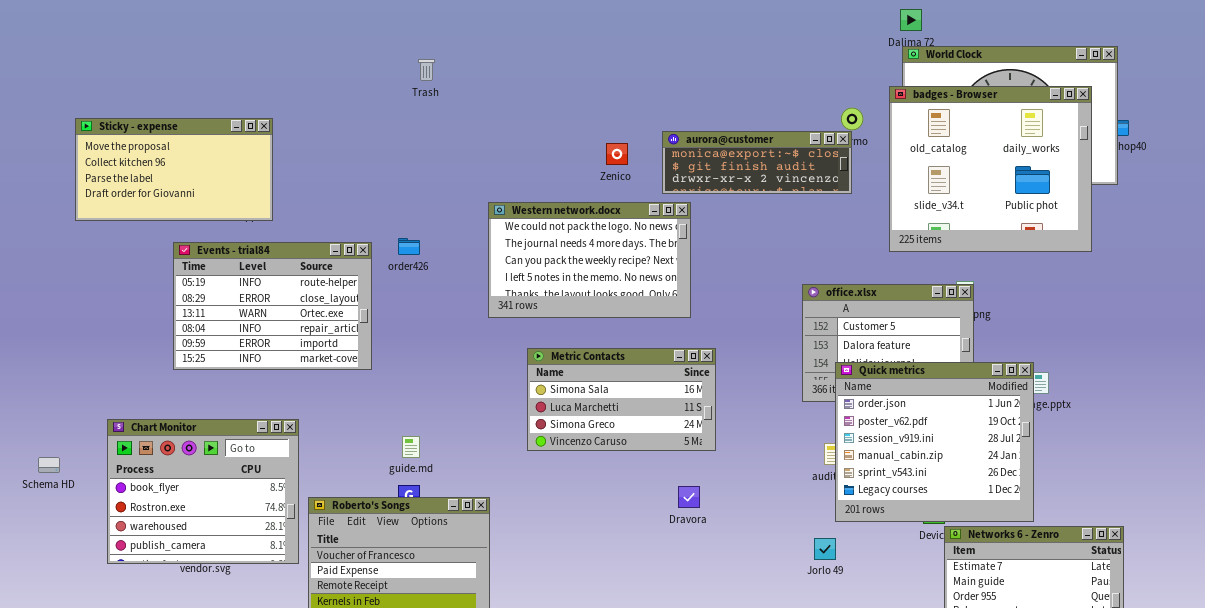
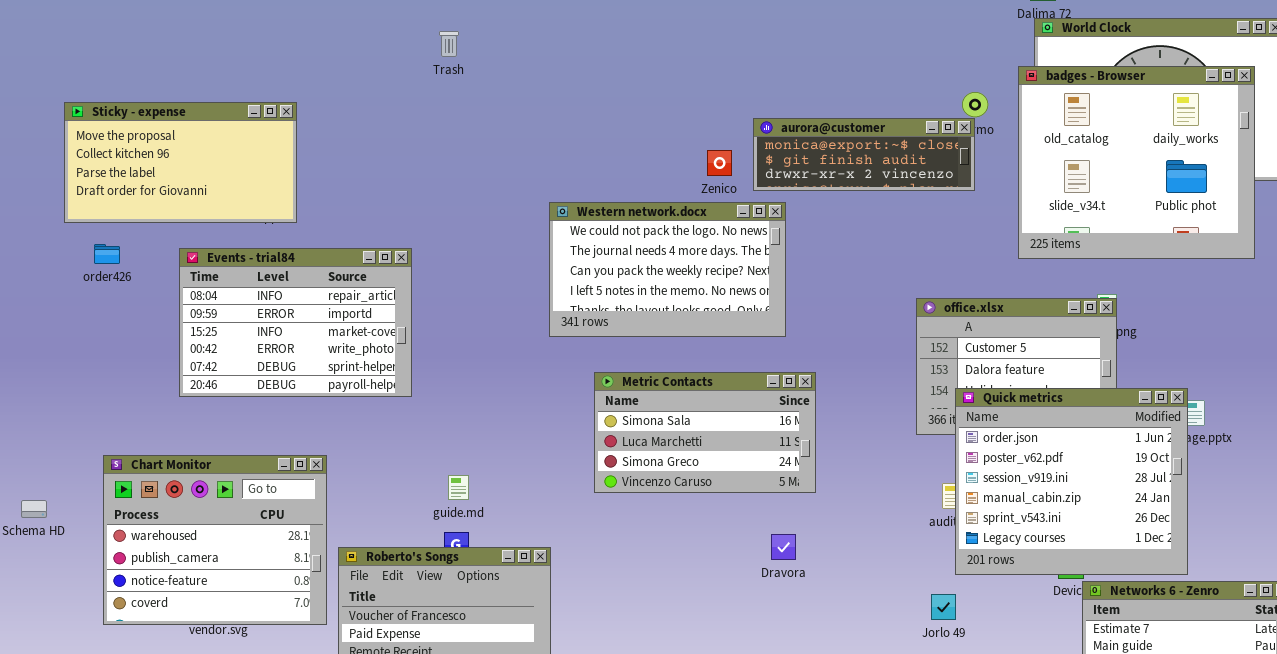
Trash: [418,59,435,81] -> [439,31,459,57], moved
Zenico: [606,143,628,165] -> [707,150,732,176], moved
order426: [398,238,420,255] -> [94,244,120,264], moved
Events - trial84: [173,242,372,370] -> [179,248,412,397], scrolled down 3 rows
Chart Monitor: [107,419,299,564] -> [103,455,327,625], scrolled down 2 rows

